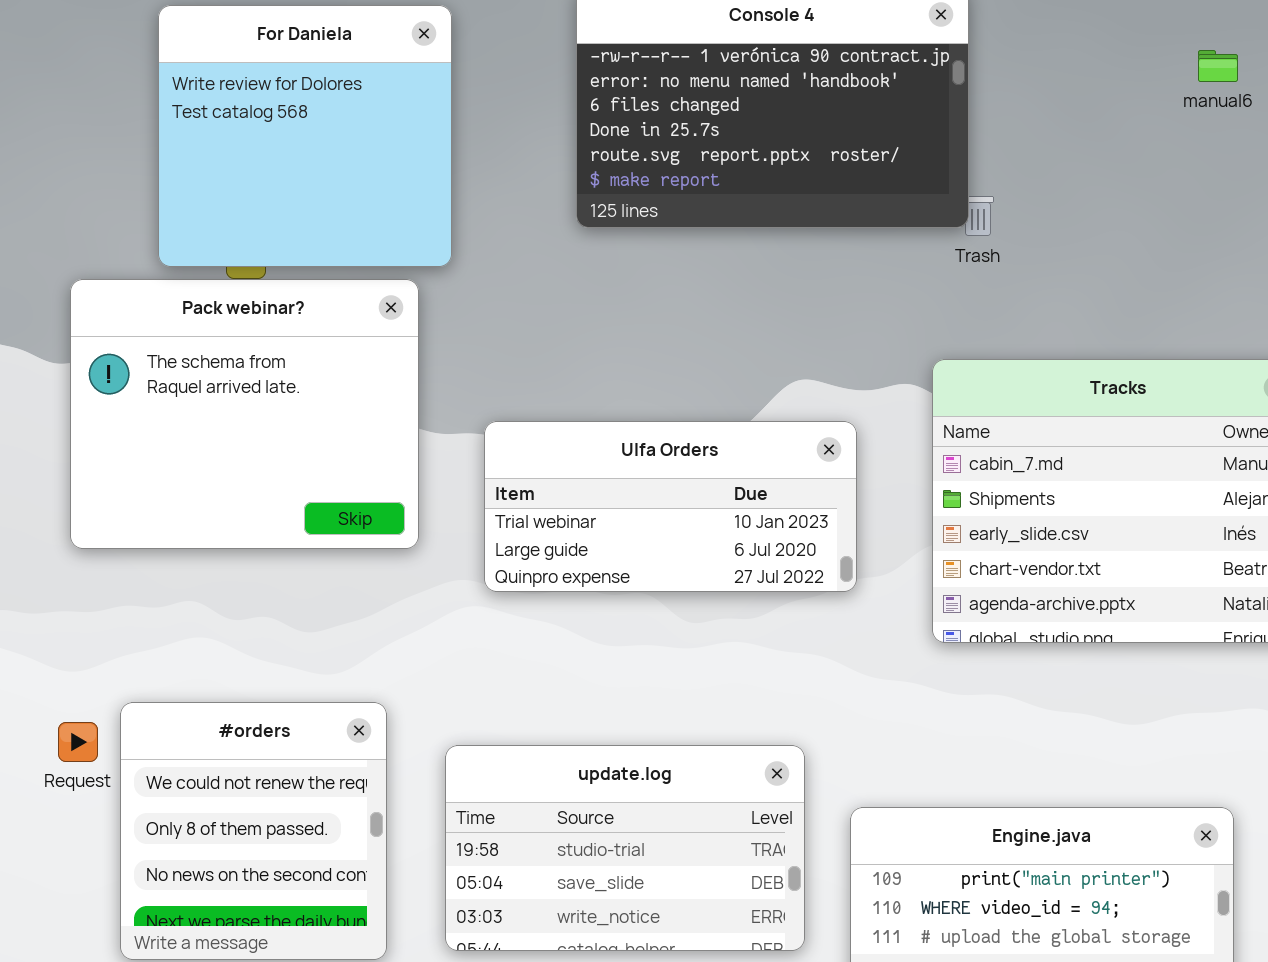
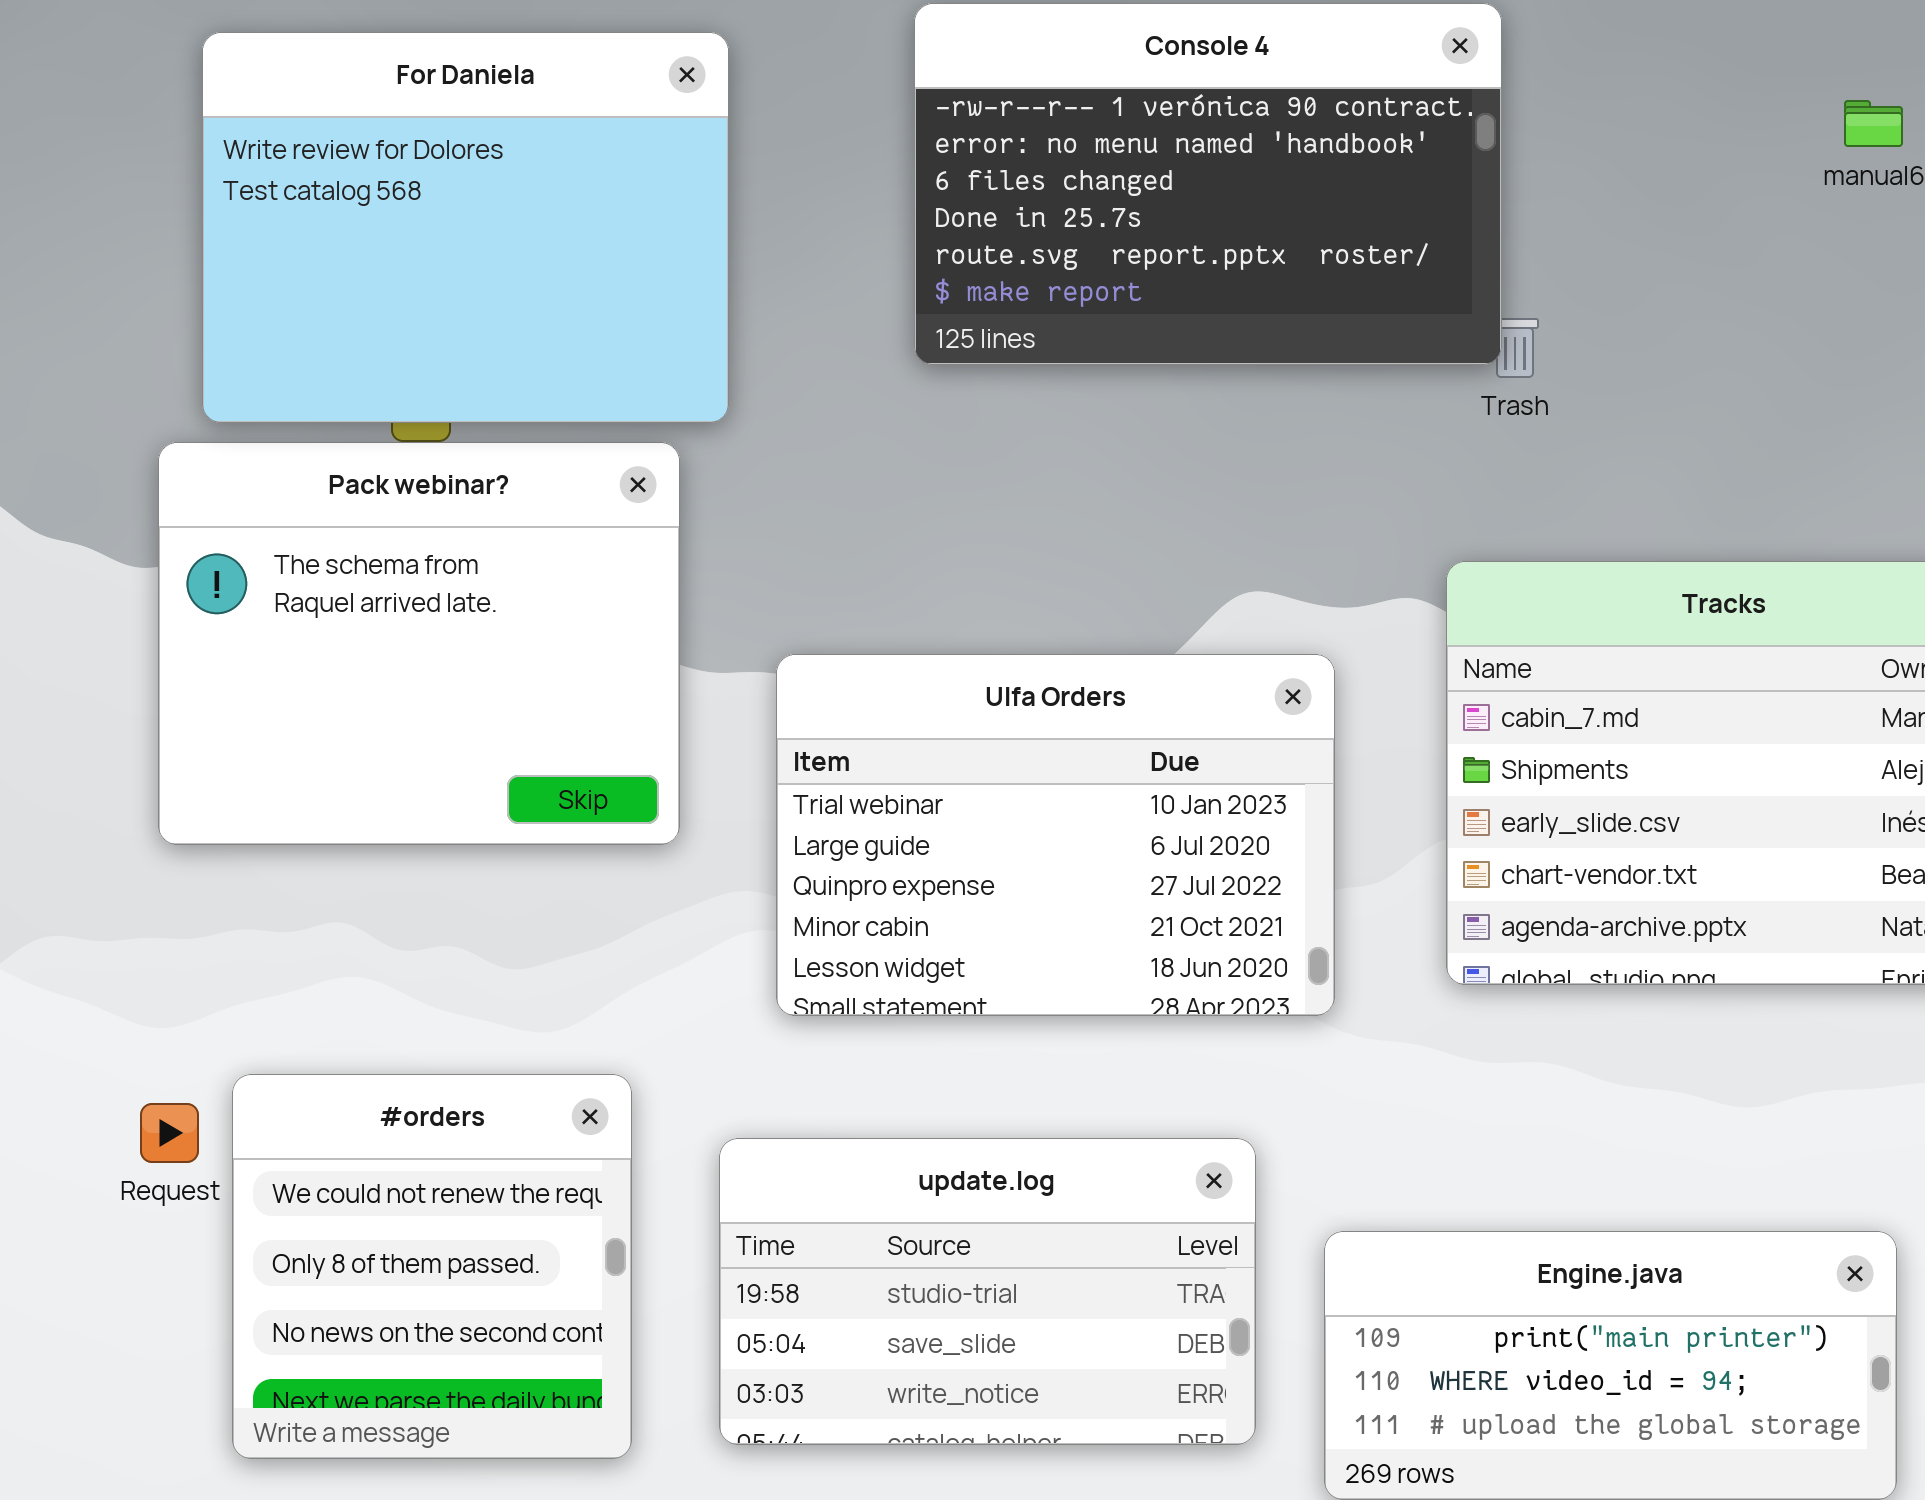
For Daniela: [158,5,452,267] -> [202,32,729,423], resized
Ulfa Orders: [484,421,857,592] -> [776,654,1335,1016], resized

